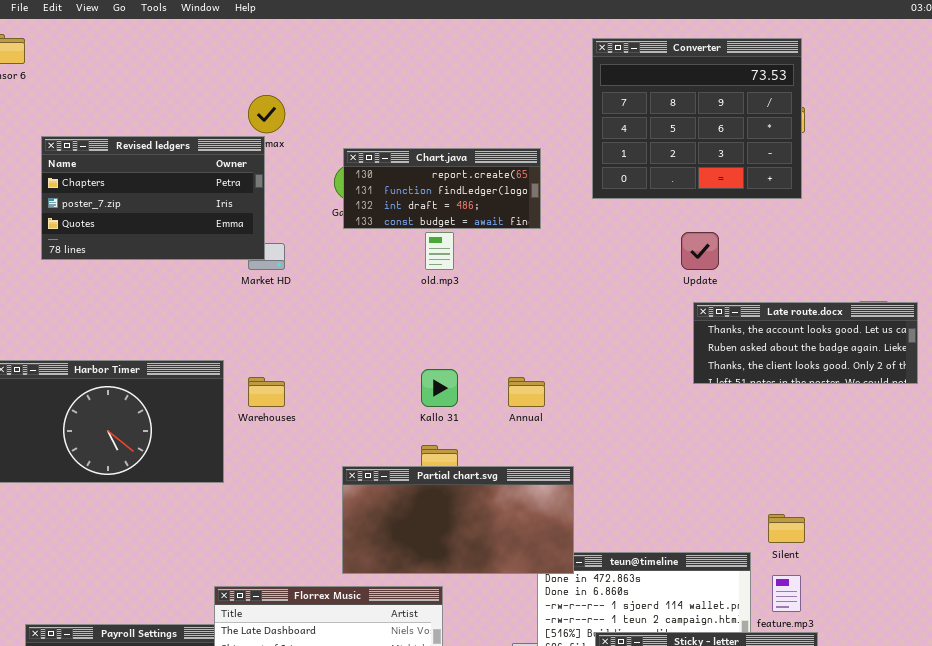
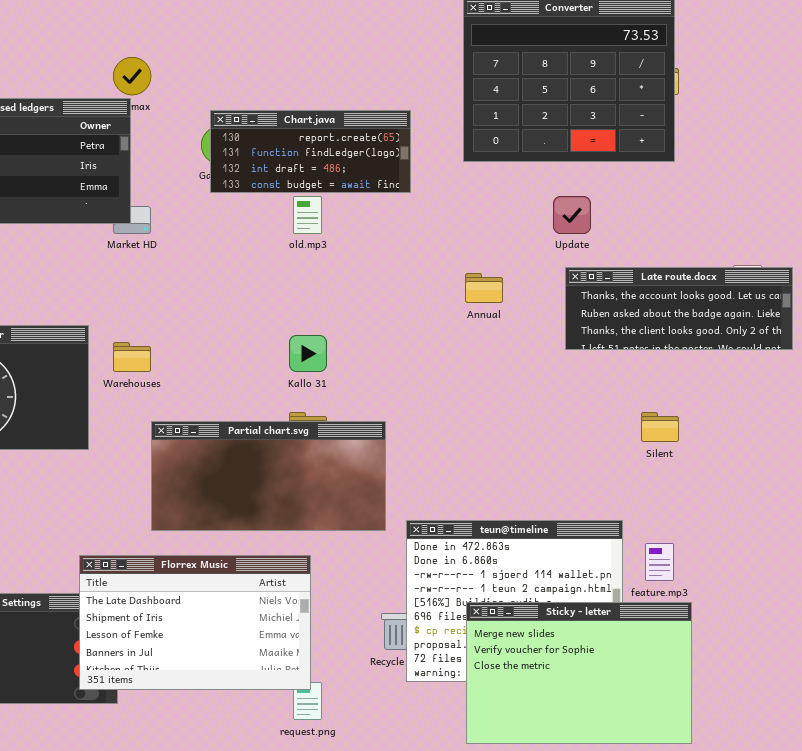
Annual: [508,377,545,407] -> [465,273,503,303], moved
Partial chart.svg: [342,466,574,574] -> [151,421,386,531], moved
Silent: [768,514,805,543] -> [641,412,679,442], moved

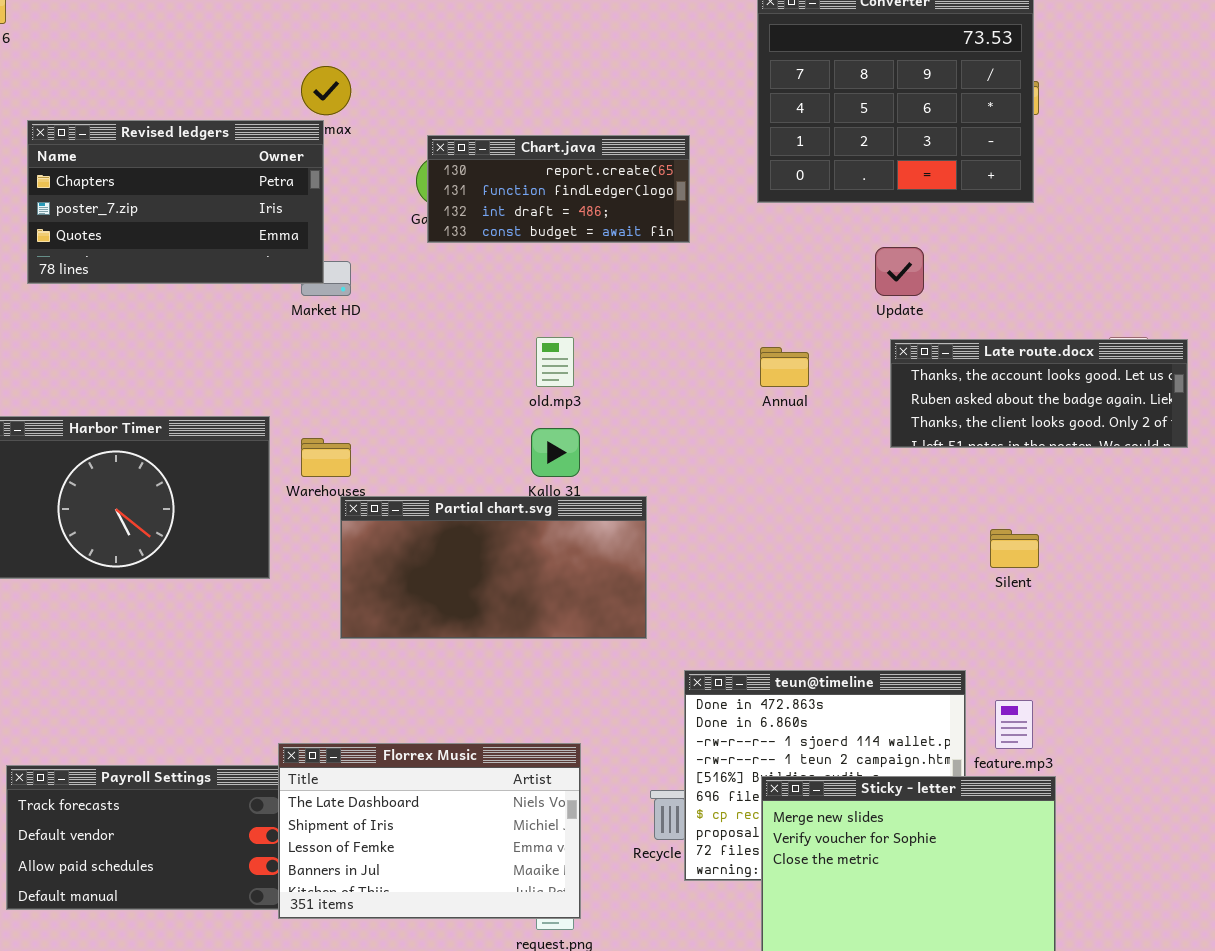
old.mp3: [293,196,322,234] -> [536,337,574,387], moved
Partial chart.svg: [151,421,386,531] -> [340,496,647,639], moved
Florrex Music: [79,555,311,690] -> [278,743,581,919], moved

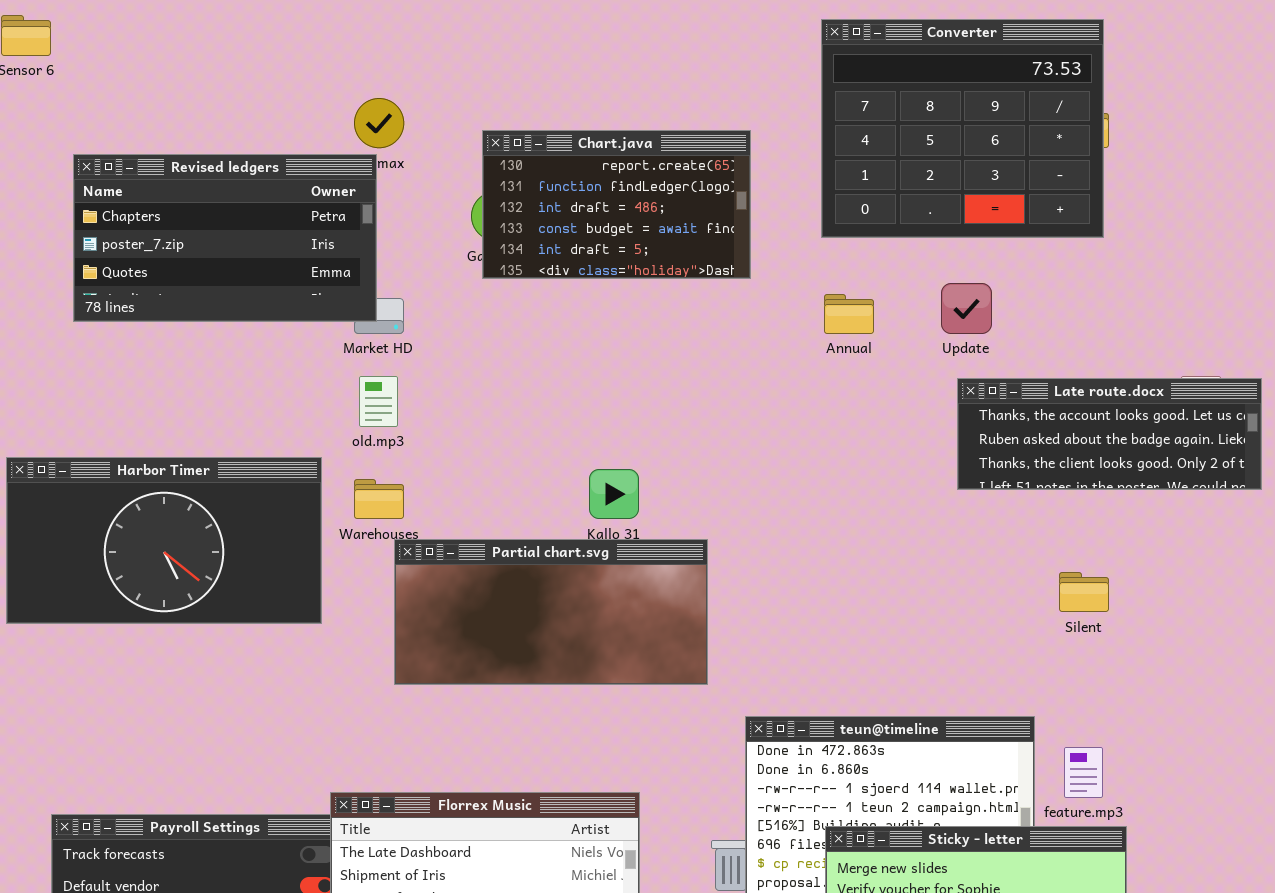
Chart.java: [427,135,690,243] -> [482,130,751,279], resized
old.mp3: [536,337,574,387] -> [359,376,398,427], moved
Annual: [760,347,809,387] -> [824,294,874,334], moved

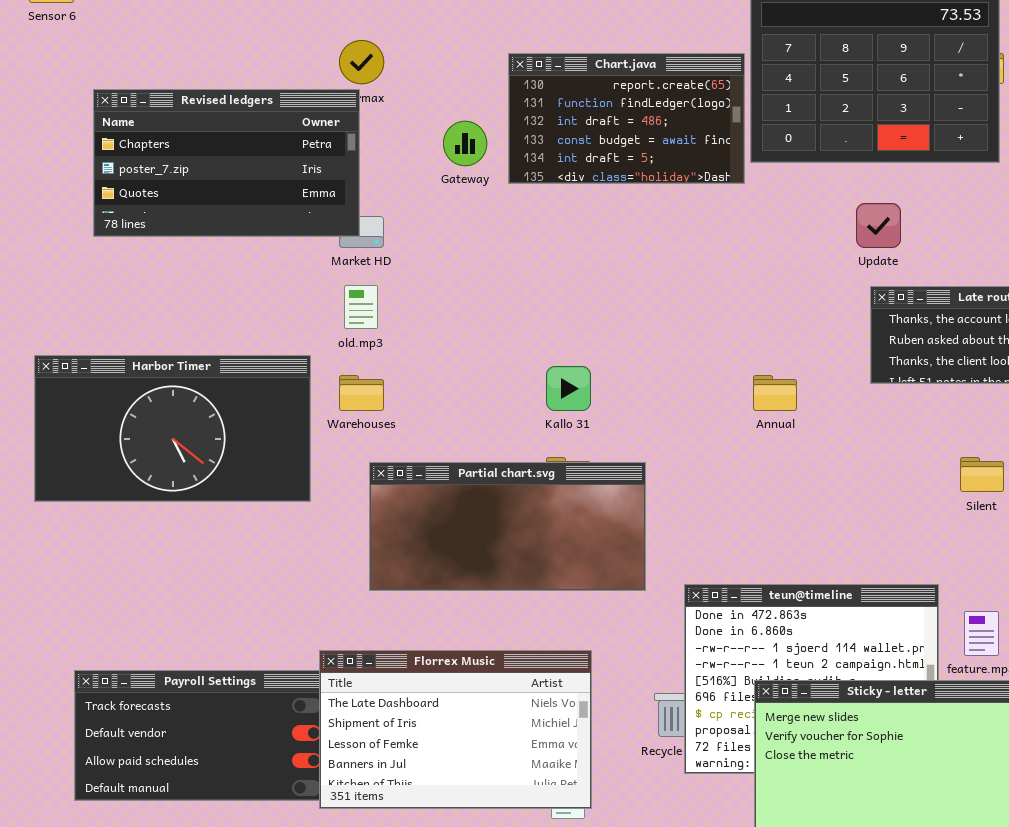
Chart.java: [482,130,751,279] -> [508,53,745,184], moved
Annual: [824,294,874,334] -> [753,375,797,411], moved
Partial chart.svg: [394,539,708,685] -> [369,462,646,591], moved

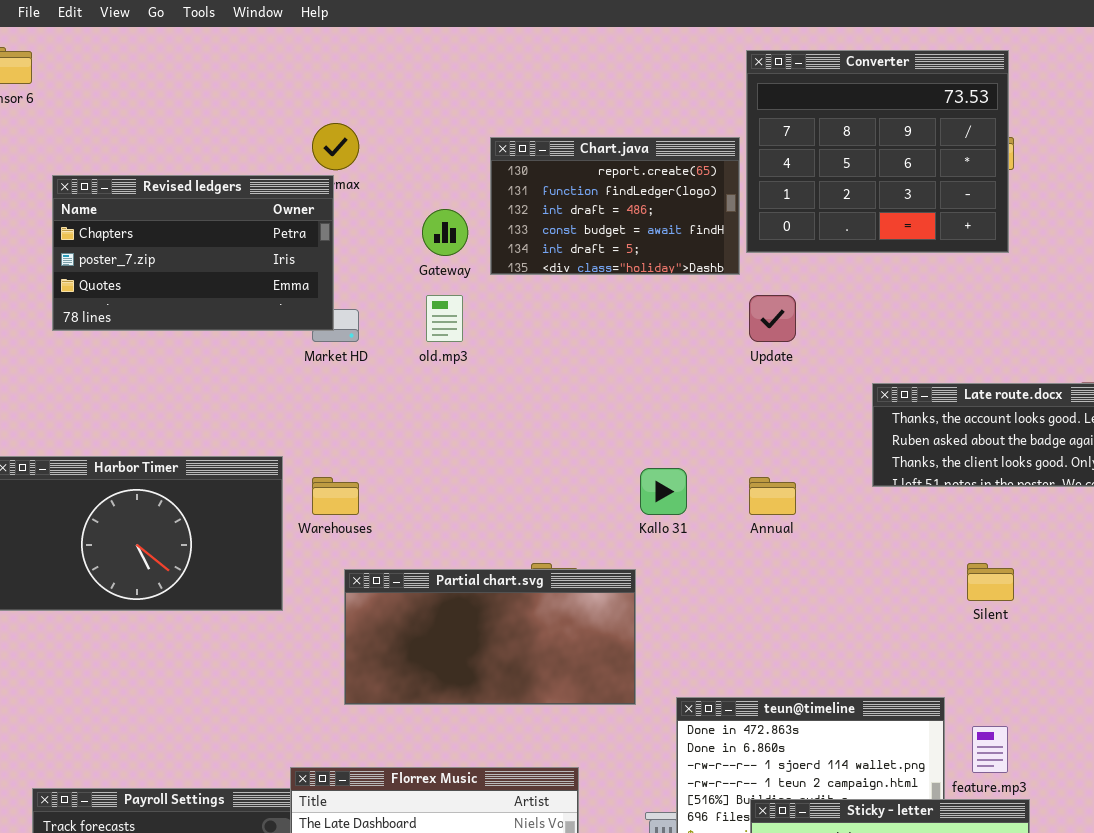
Update: [856,203,901,248] -> [749,295,796,342], moved
old.mp3: [344,285,378,329] -> [426,295,463,342], moved
Kallo 31: [546,366,591,411] -> [640,468,687,515], moved

